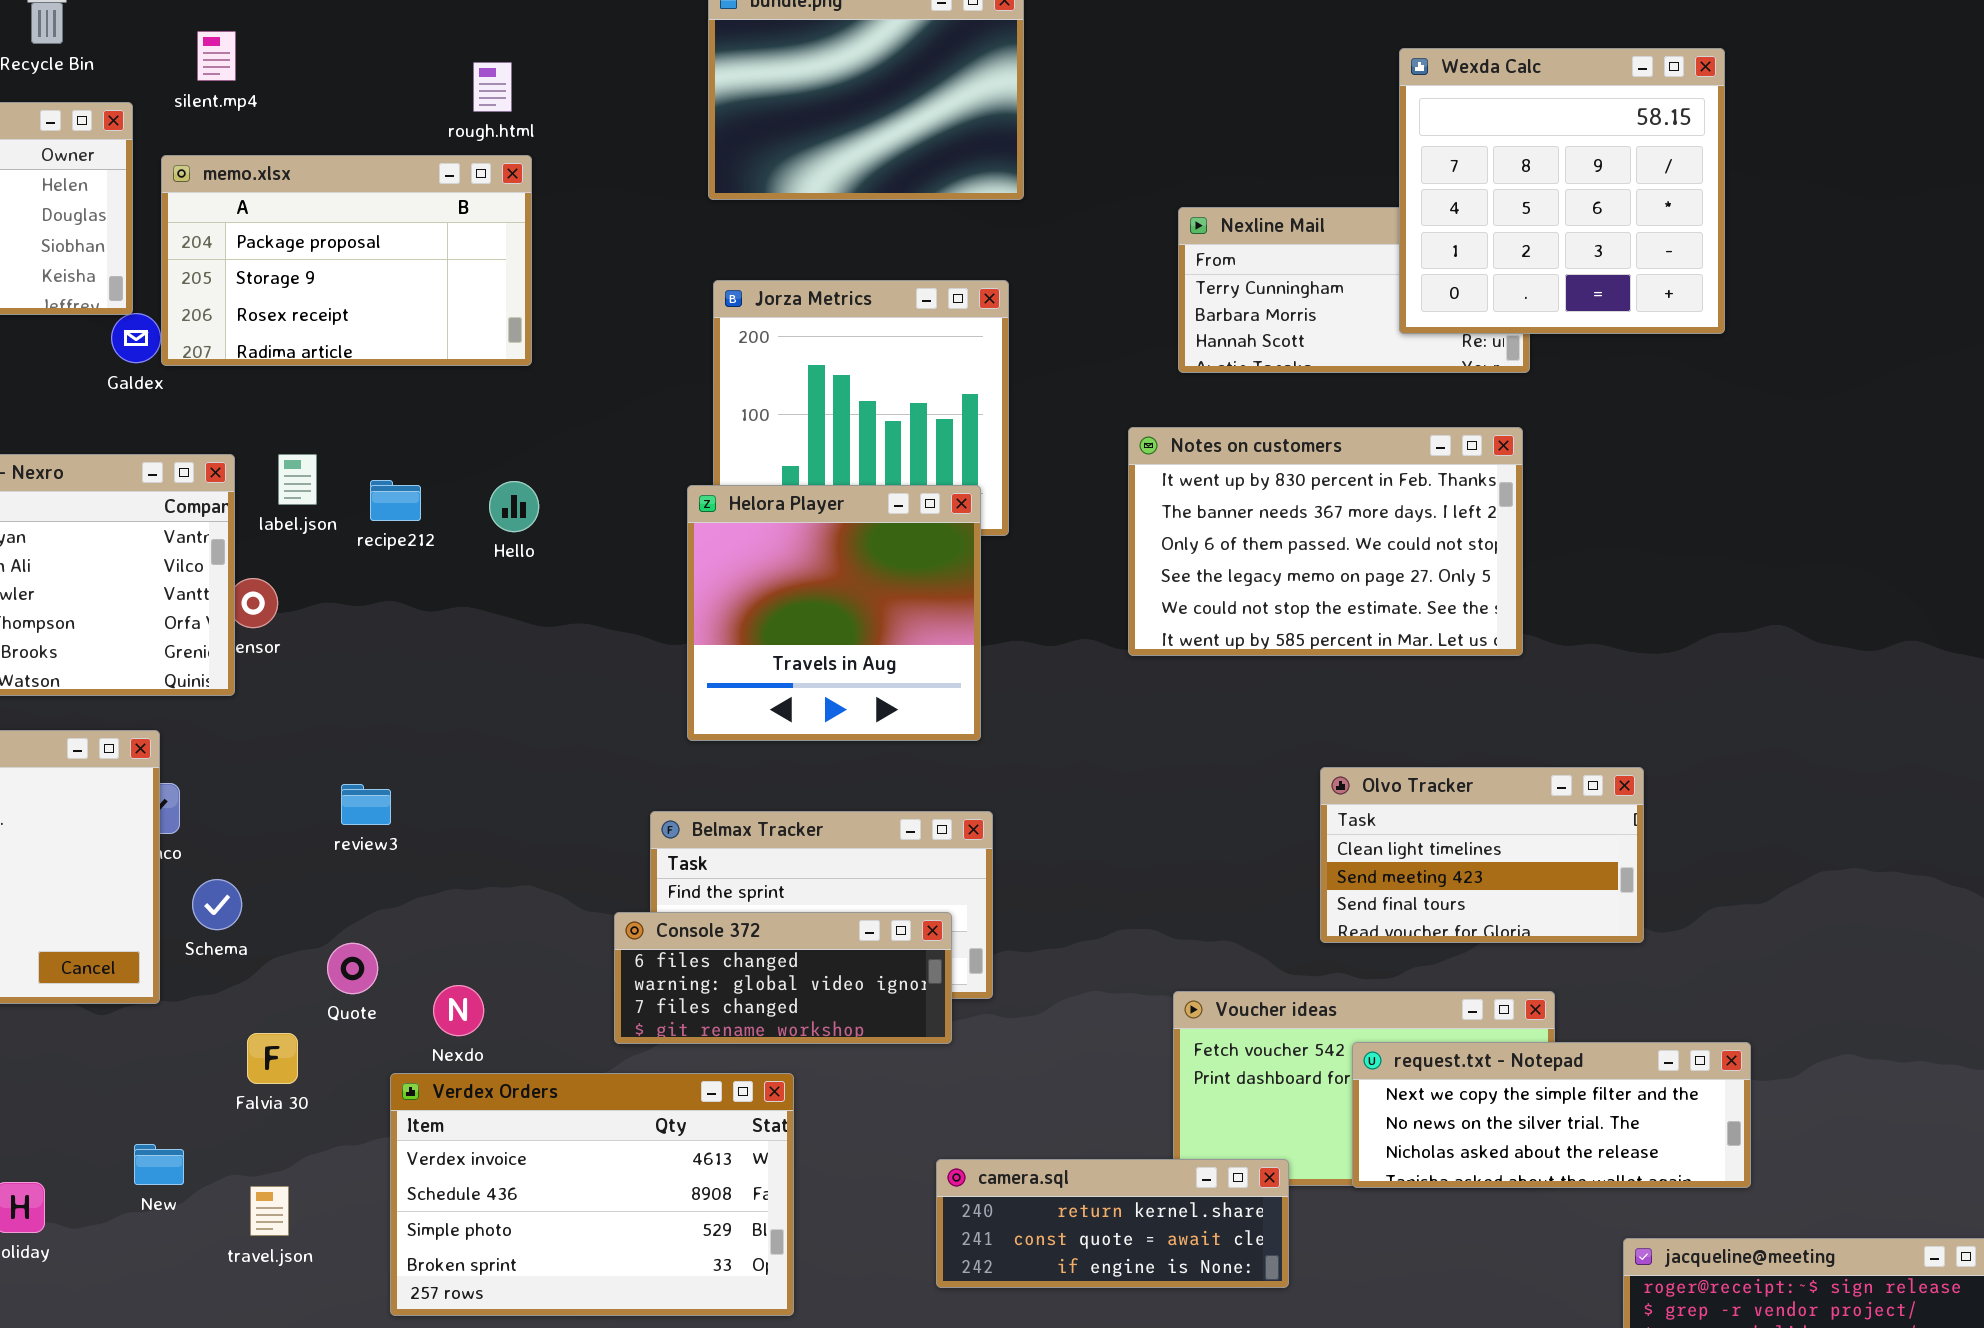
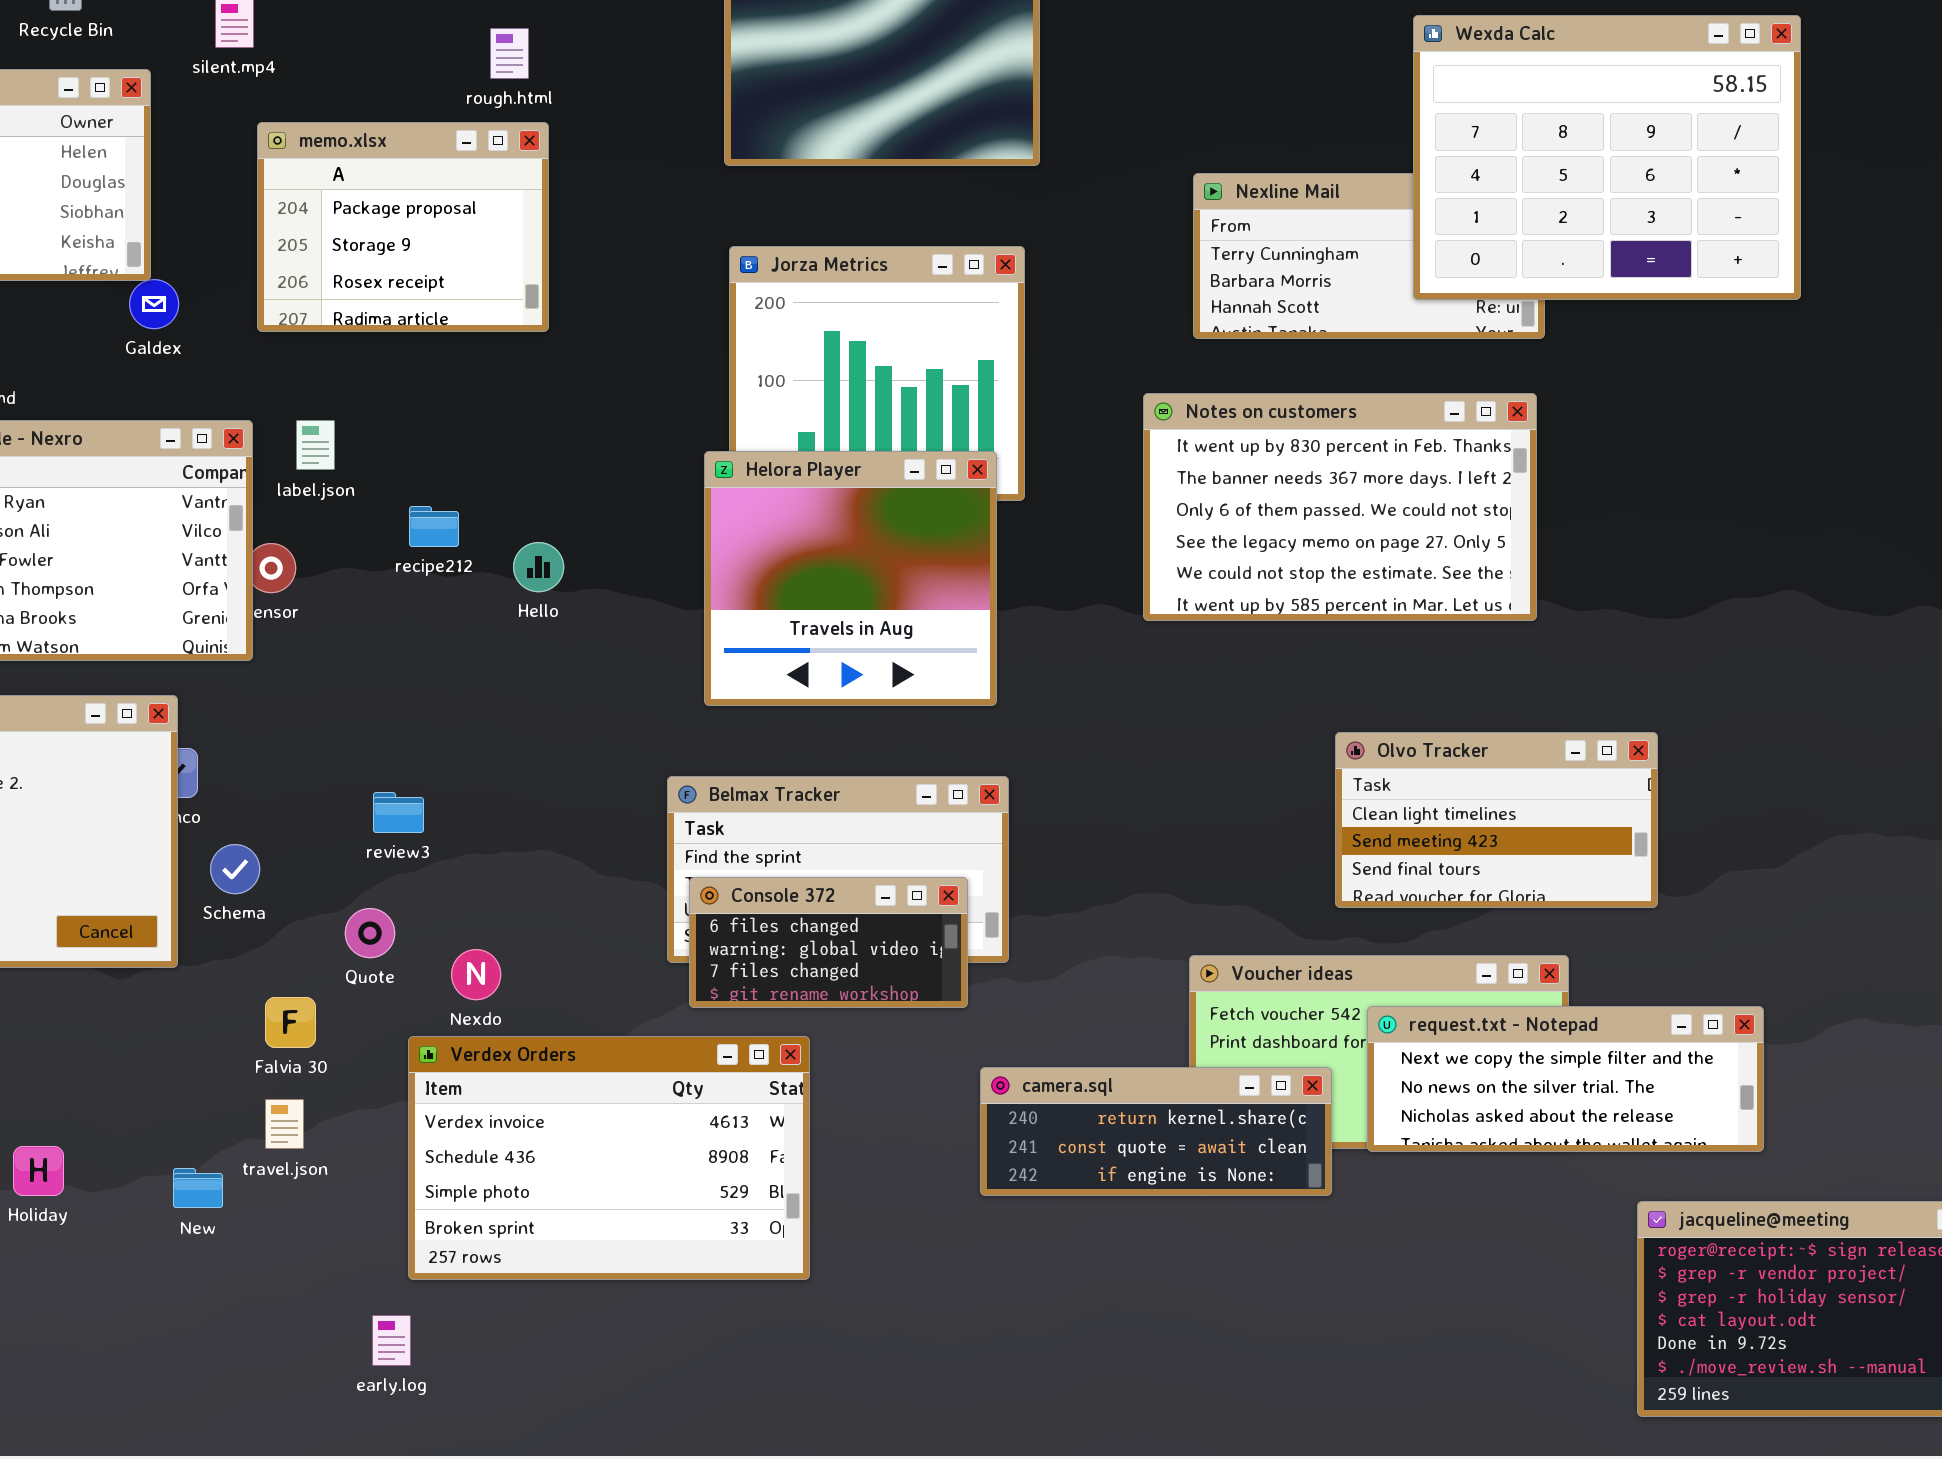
Wexda Calc: [1399,48,1725,334] -> [1413,15,1801,300], resized
memo.xlsx: [161,155,532,366] -> [257,122,549,332], resized
recipe212: [370,480,421,521] -> [409,506,459,547], moved
Hello: [489,481,539,532] -> [513,542,564,592], moved
review3: [341,784,391,825] -> [373,792,424,833], moved
Console 372: [614,912,952,1044] -> [689,877,968,1008], resized
New: [134,1144,184,1185] -> [173,1168,223,1208], moved
camera.sql: [936,1159,1289,1288] -> [980,1067,1332,1196], moved
travel.json: [250,1186,289,1236] -> [265,1099,304,1149], moved

